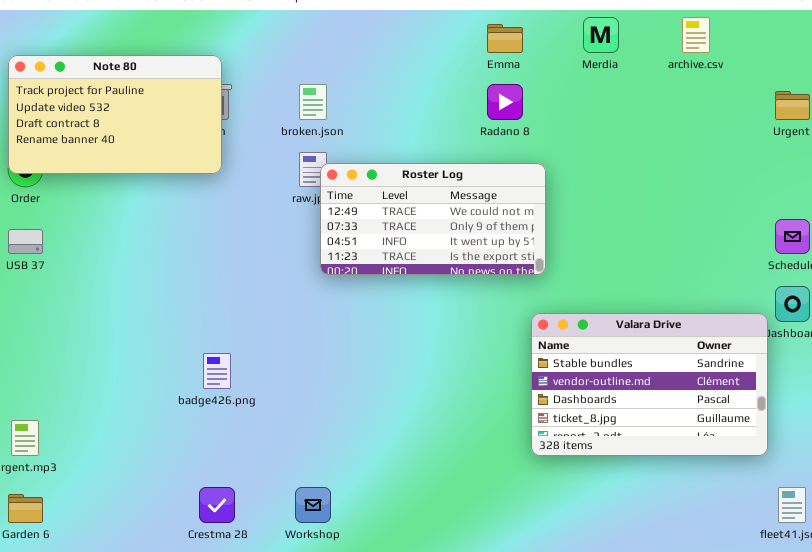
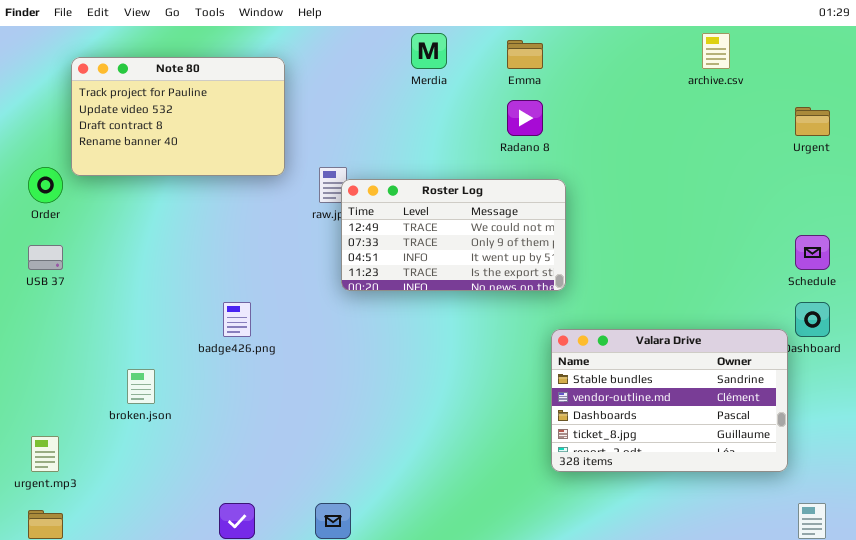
Merdia: [583,17,619,53] -> [411,33,447,69], moved
Note 80: [8,55,222,174] -> [71,57,285,176], moved
broken.json: [299,84,327,120] -> [127,369,155,404], moved
badge426.png: [203,353,231,389] -> [223,302,251,337], moved

